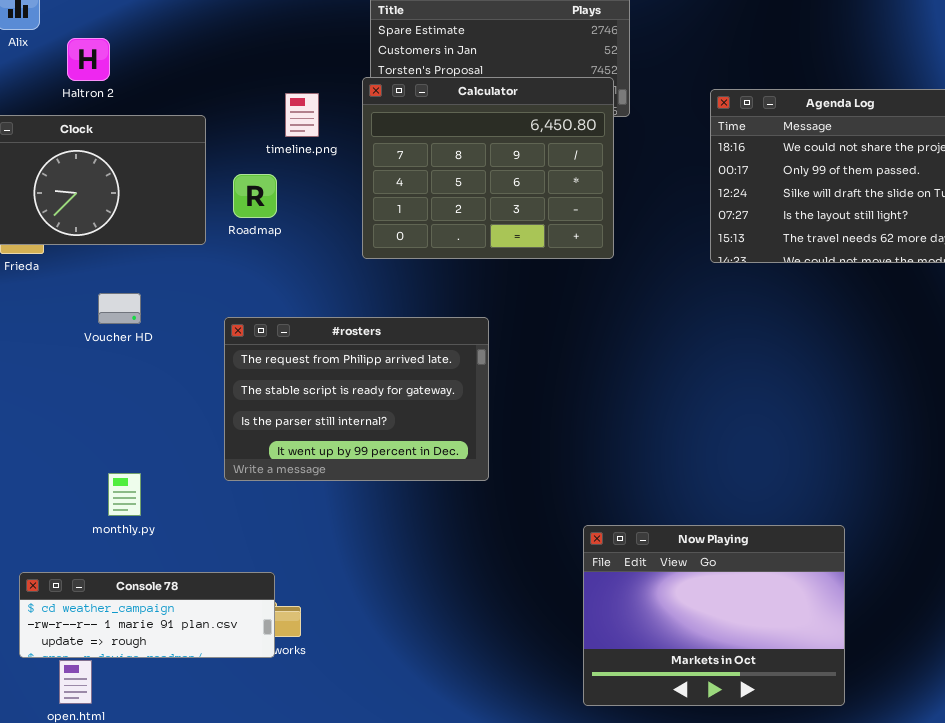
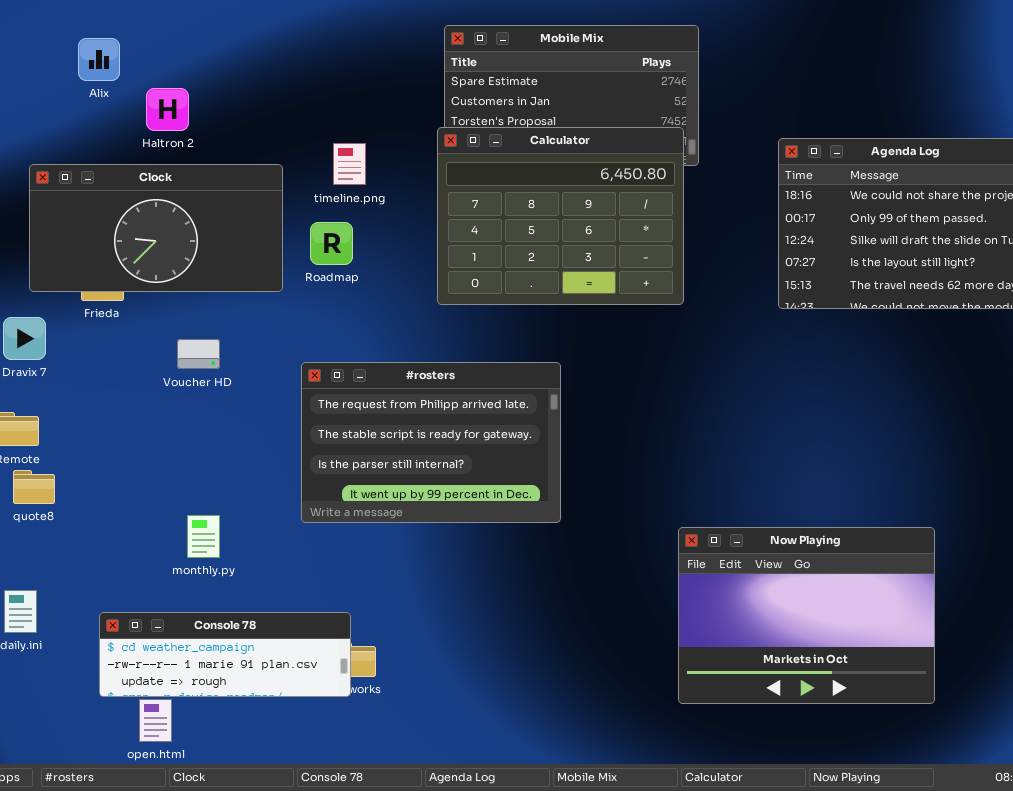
timeline.png: [285,93,319,137] -> [333,143,366,185], moved
Now Playing: [583,525,845,706] -> [678,527,935,704], moved

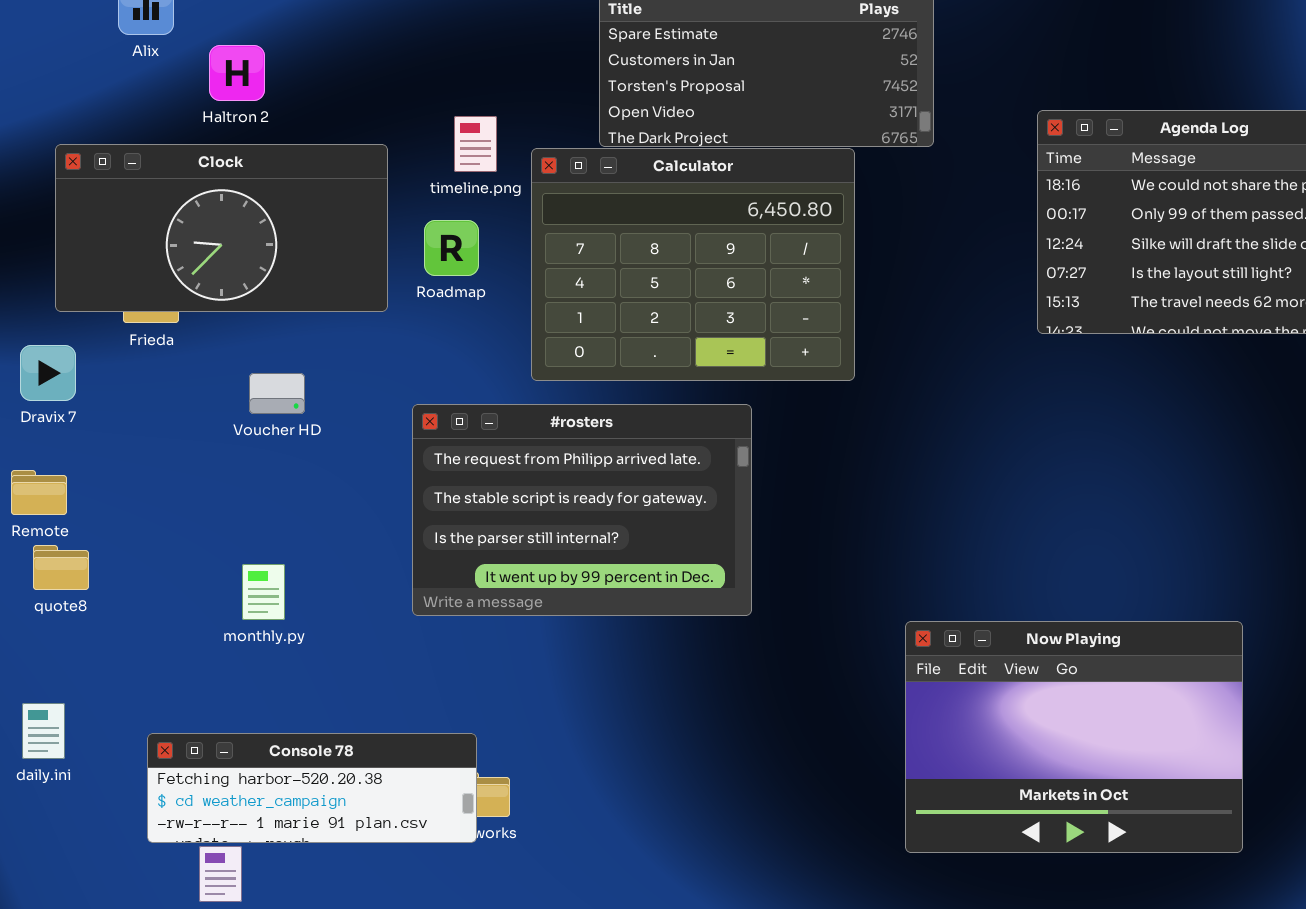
Calculator: [437,127,684,305] -> [531,148,855,381], moved
monthly.py: [187,515,220,558] -> [242,564,285,620], moved
Console 78: [99,612,351,697] -> [147,733,477,843], scrolled up 1 row

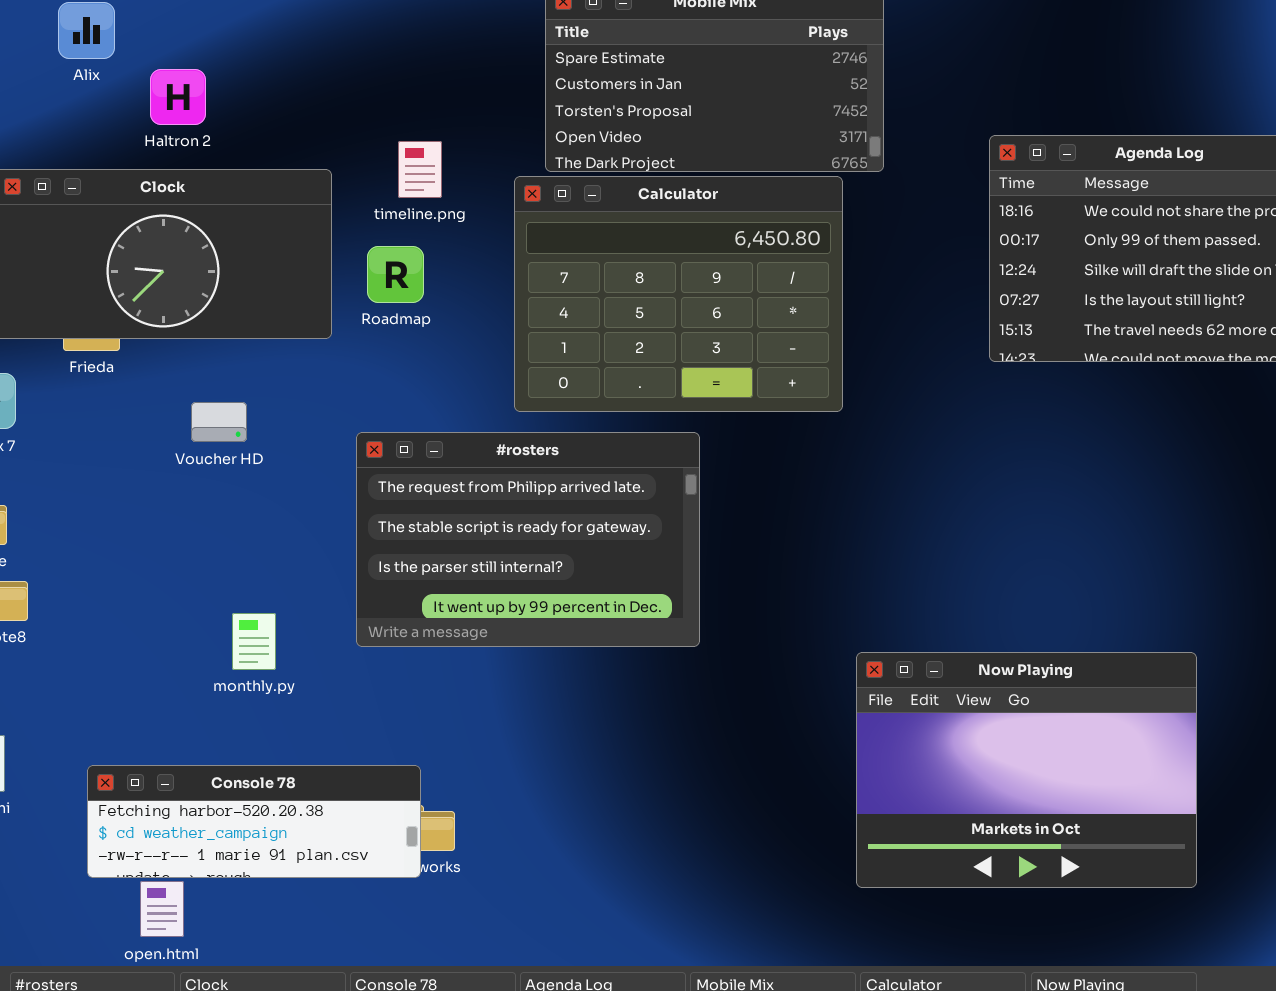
Calculator: [531,148,855,381] -> [514,176,843,412], moved
monthly.py: [242,564,285,620] -> [232,613,276,670], moved

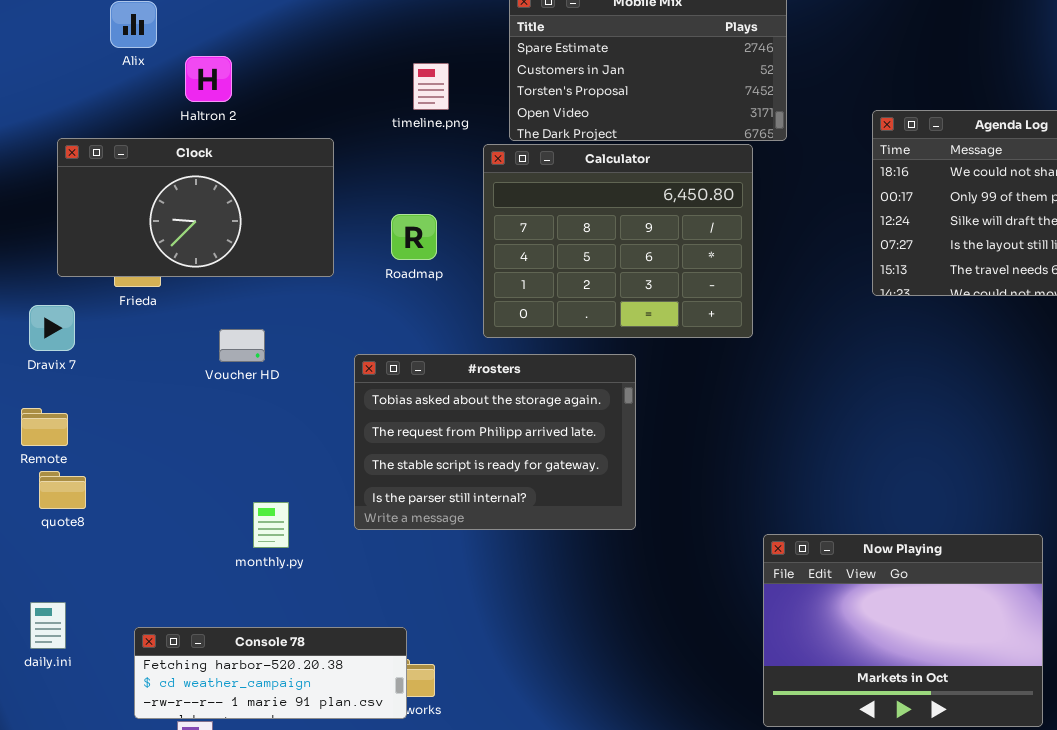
timeline.png: [398,141,442,198] -> [413,63,449,110], moved
Roadmap: [367,246,424,303] -> [391,214,437,260], moved
#rosters: [356,432,700,647] -> [354,354,636,530], scrolled up 1 row

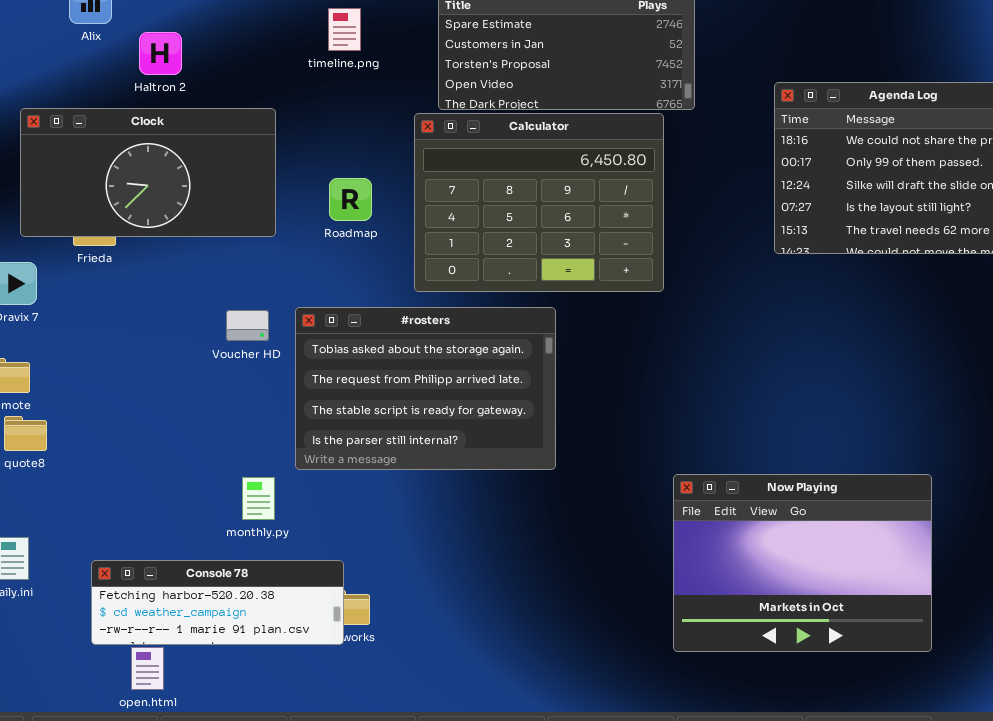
timeline.png: [413,63,449,110] -> [328,8,361,51], moved
Voucher HD: [219,329,265,362] -> [226,310,269,341], moved
monthly.py: [253,502,289,548] -> [242,477,275,520], moved

